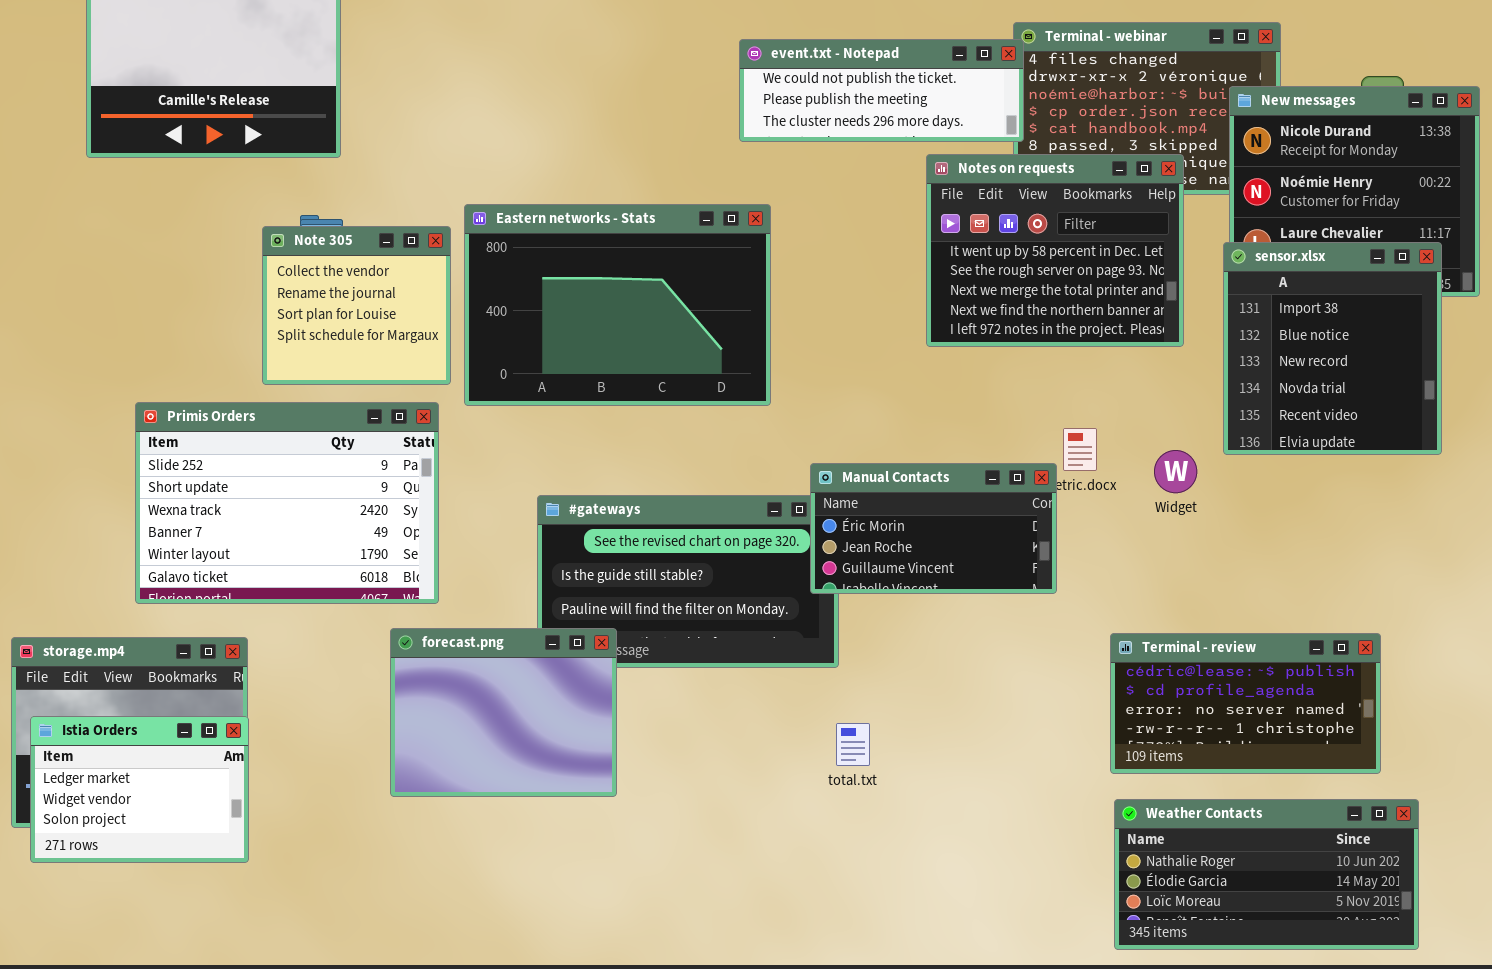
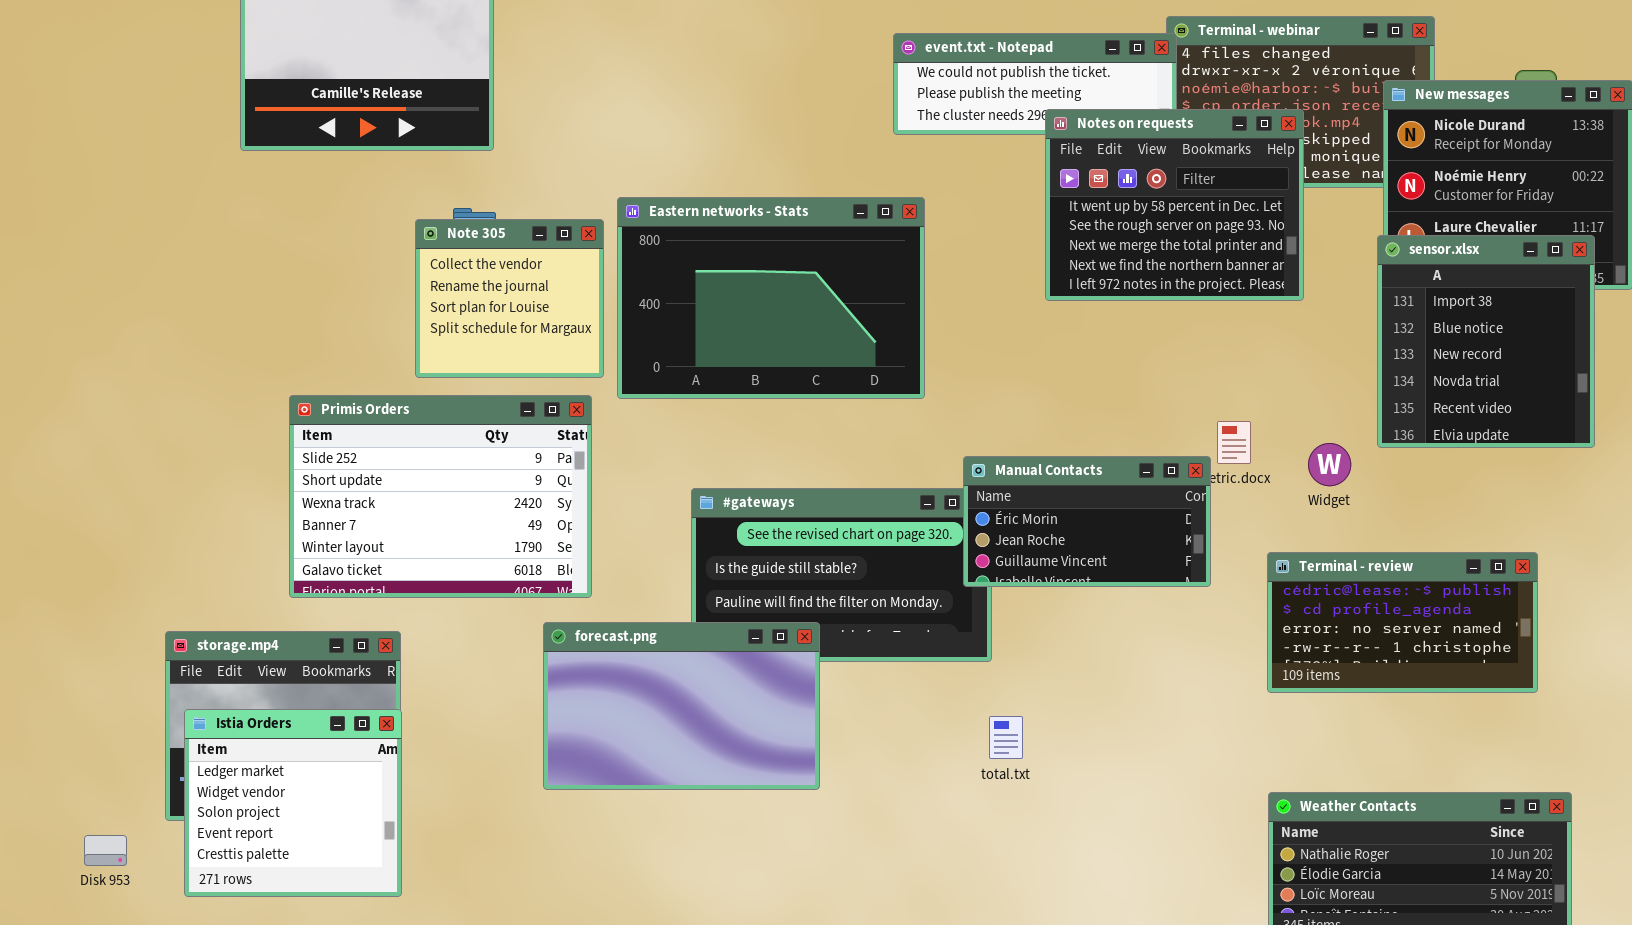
Notes on requests: [926,154,1184,347] -> [1045,109,1304,301], moved
forecast.png: [390,628,617,797] -> [543,622,820,790], resized
Terminal - review: [1110,633,1381,774] -> [1267,552,1538,693], moved
Istia Orders: [30,716,249,863] -> [184,709,402,897], resized

